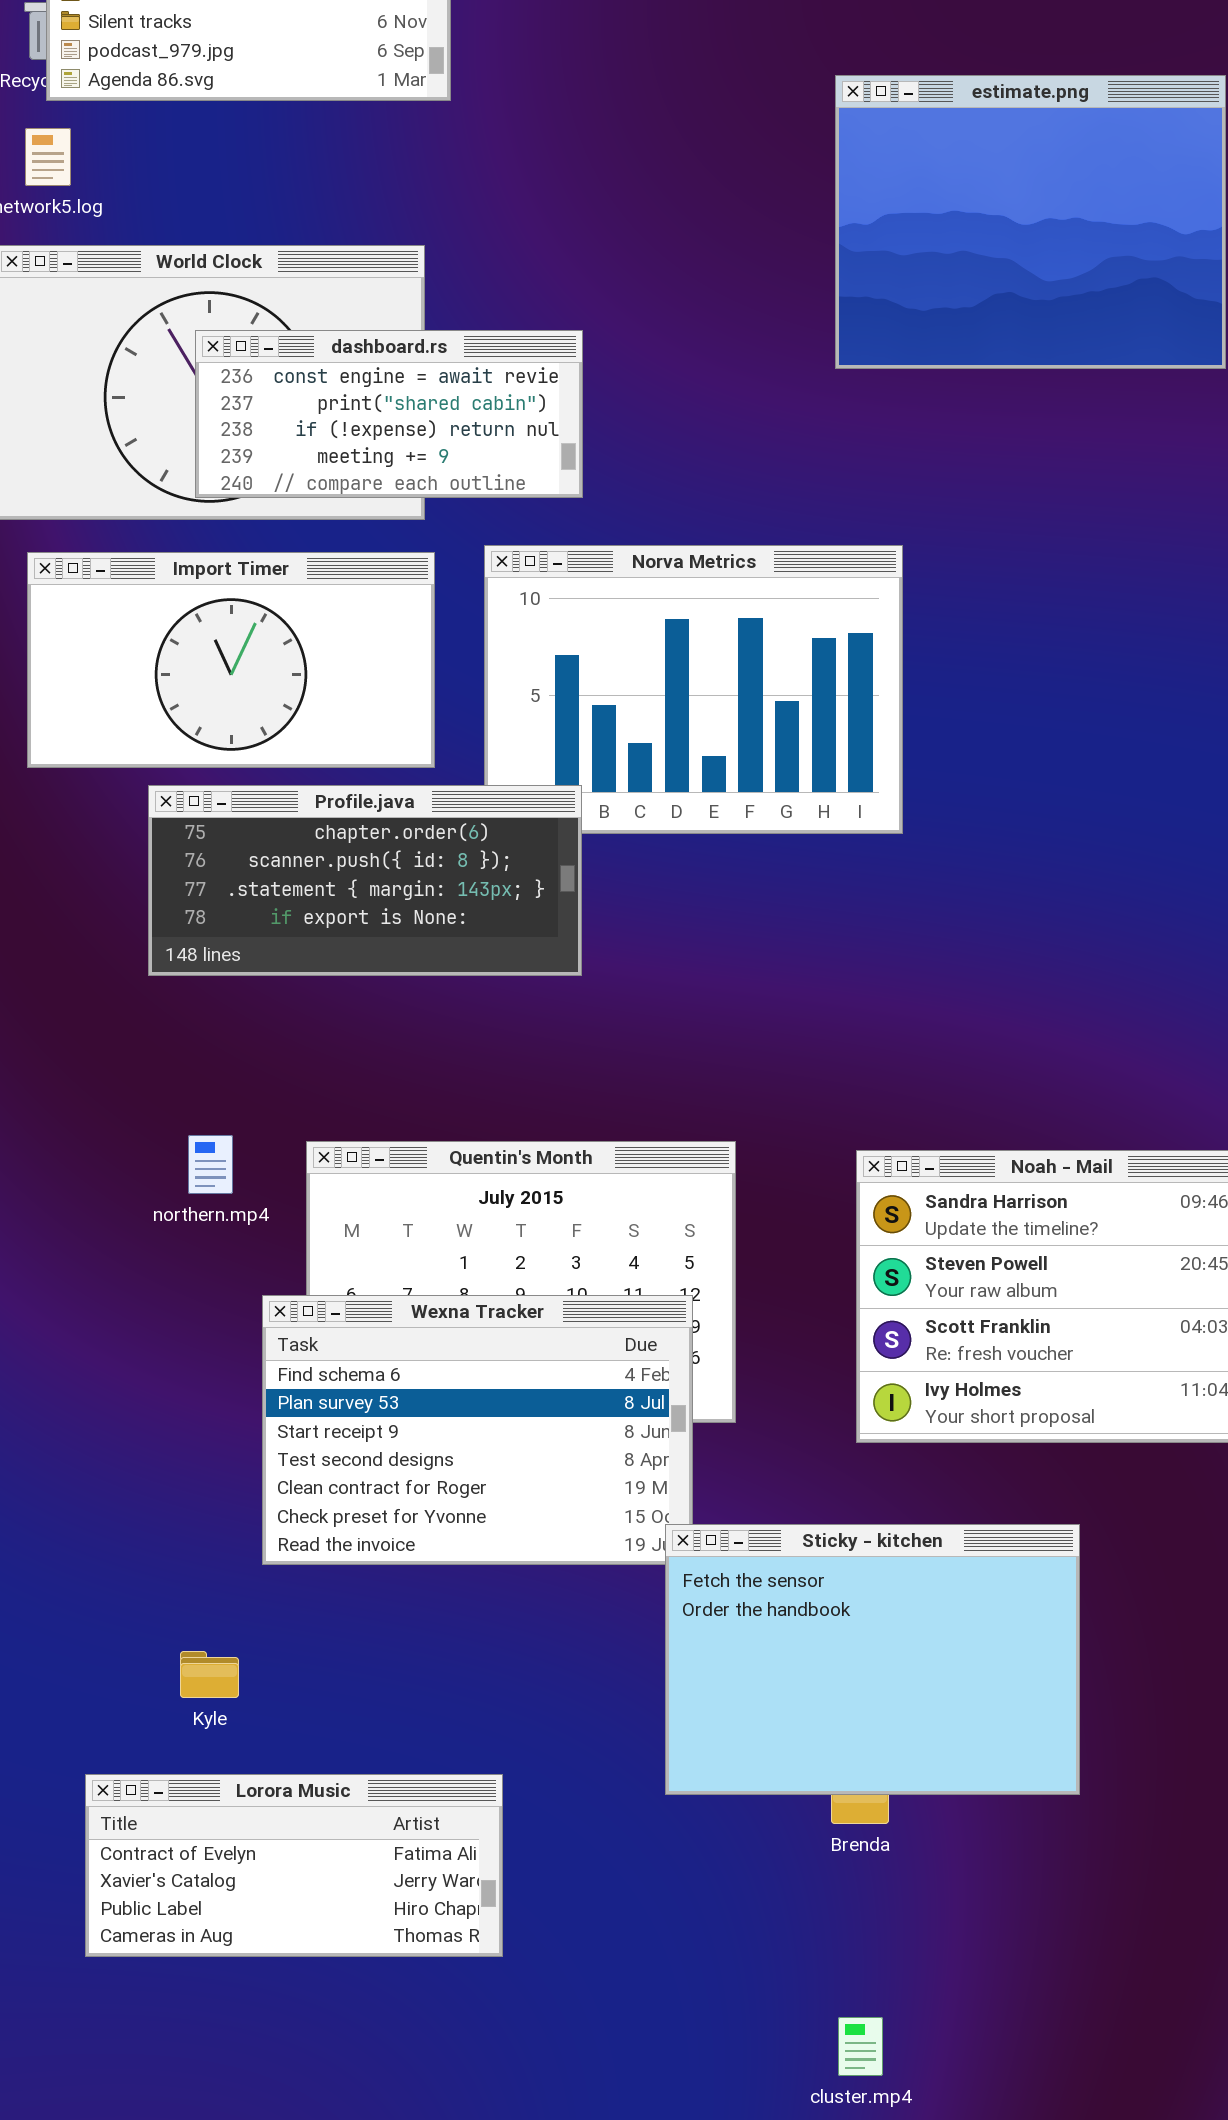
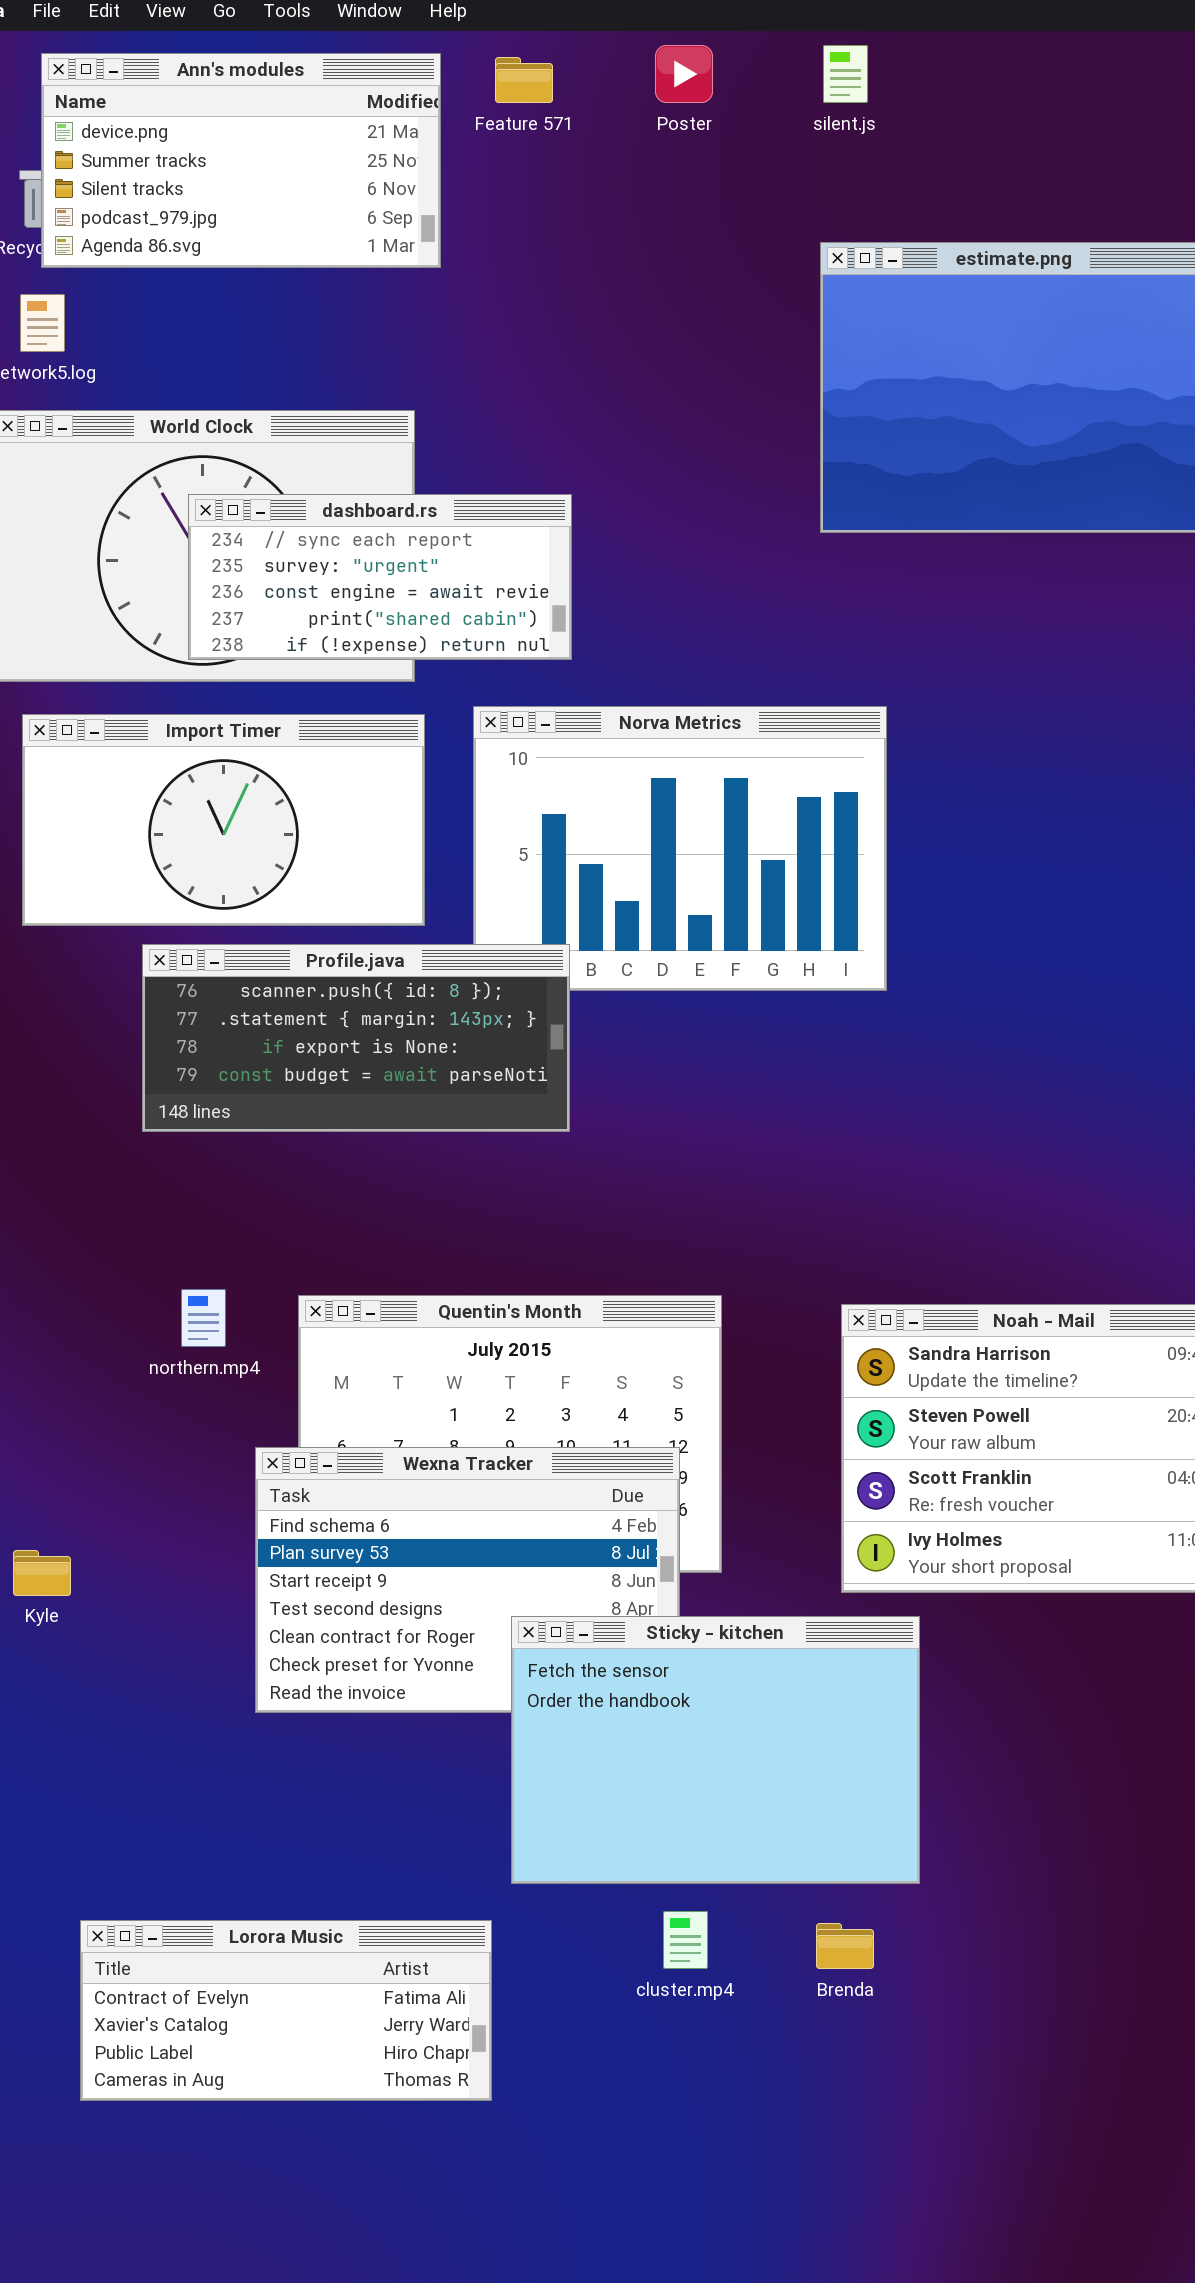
dashboard.rs: [195,330,583,498] -> [188,494,572,660], scrolled up 2 rows
Profile.java: [148,785,582,976] -> [142,944,570,1132], scrolled down 1 row
Sticky - kitchen: [665,1524,1080,1795] -> [511,1616,920,1884], moved
Kyle: [180,1651,239,1698] -> [13,1550,71,1596], moved
cluster.mp4: [838,2017,883,2076] -> [663,1911,708,1969], moved

